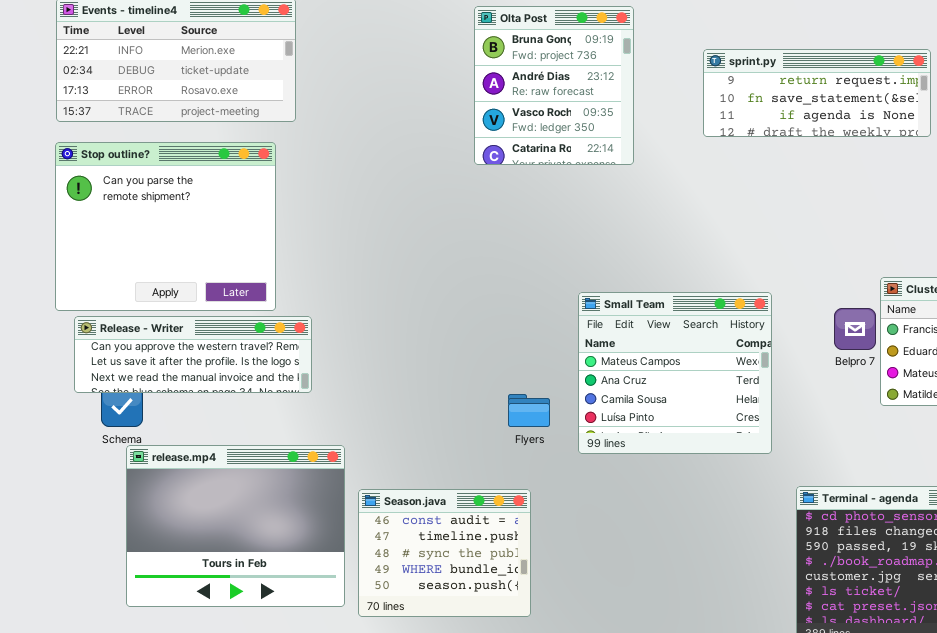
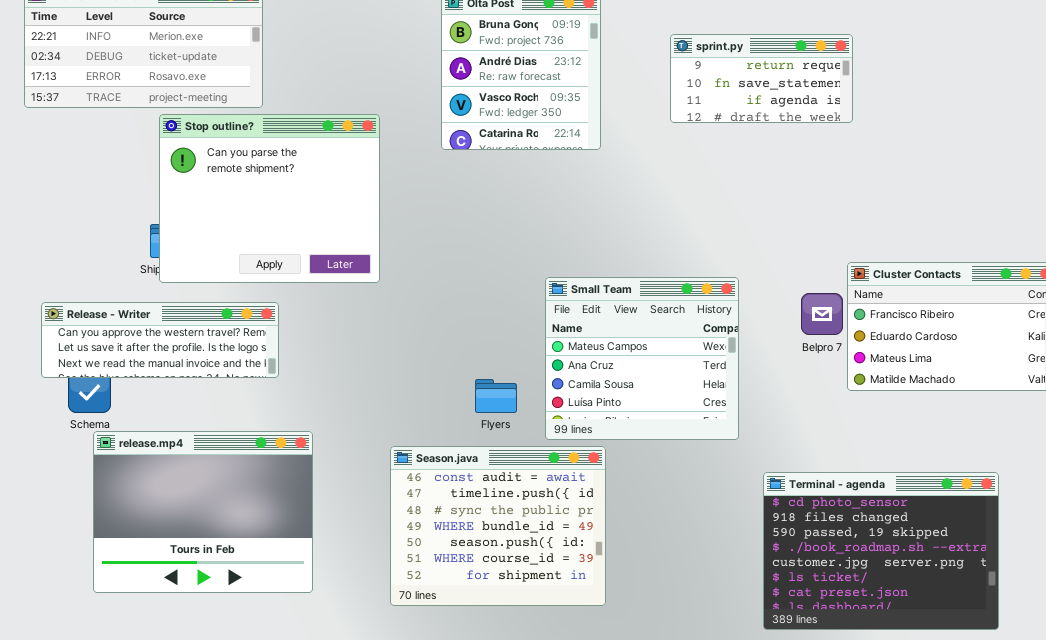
sprint.py: [703,49,931,137] -> [670,34,853,123], resized
Stop outline?: [55,142,276,311] -> [159,114,380,283], moved
Season.java: [358,489,531,617] -> [390,446,606,606], moved, resized

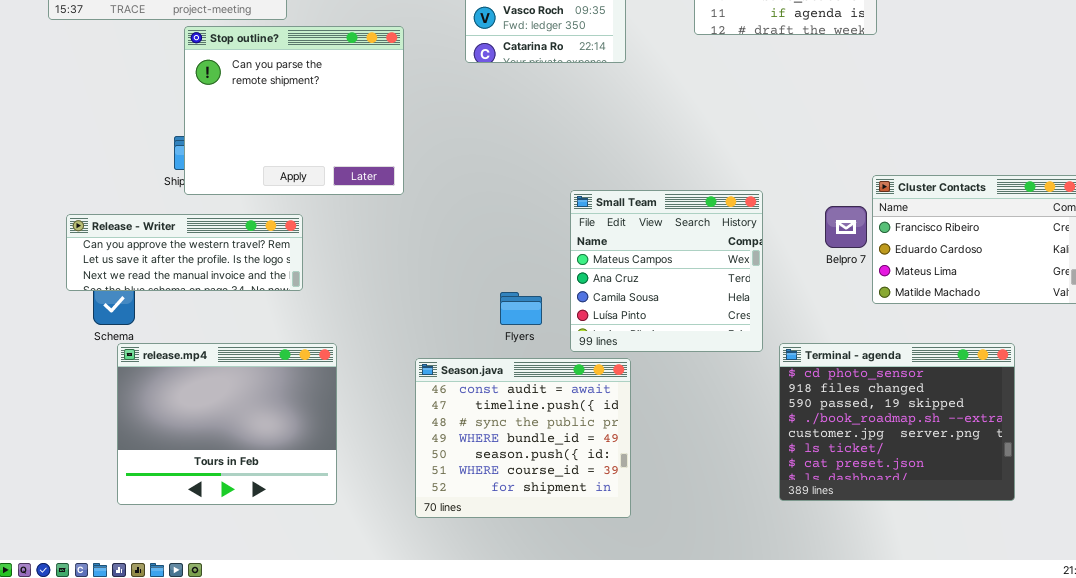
Terminal - agenda: [763,472,999,630] -> [779,343,1015,501], moved

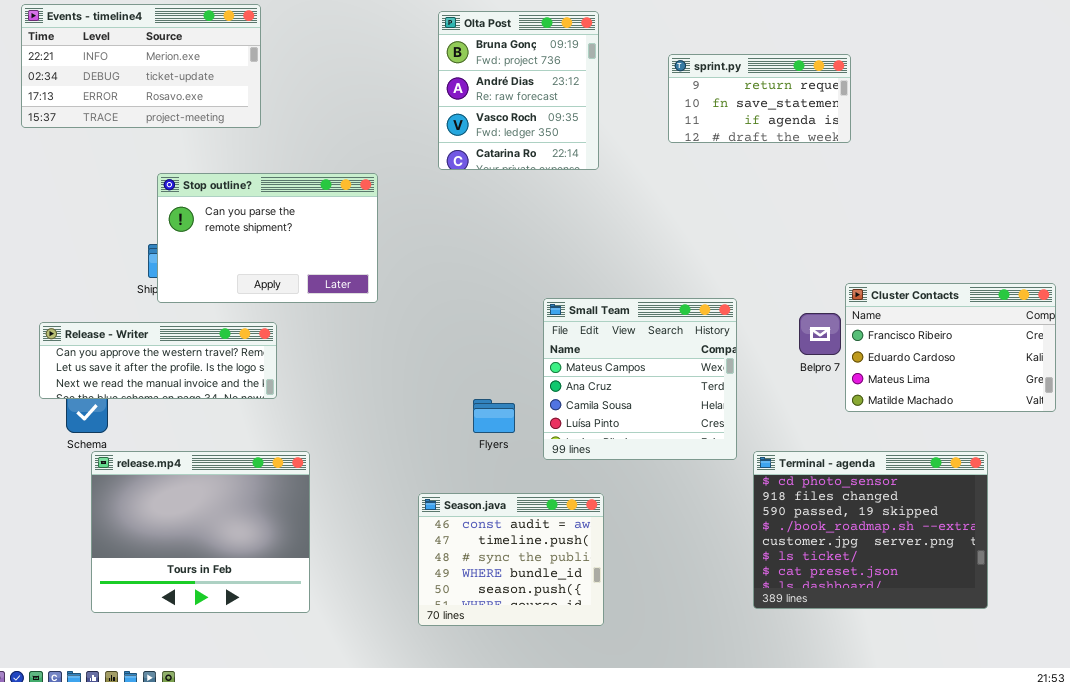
Stop outline?: [184,26,404,195] -> [157,173,378,303], resized
Season.java: [415,358,631,518] -> [418,493,604,626], resized

